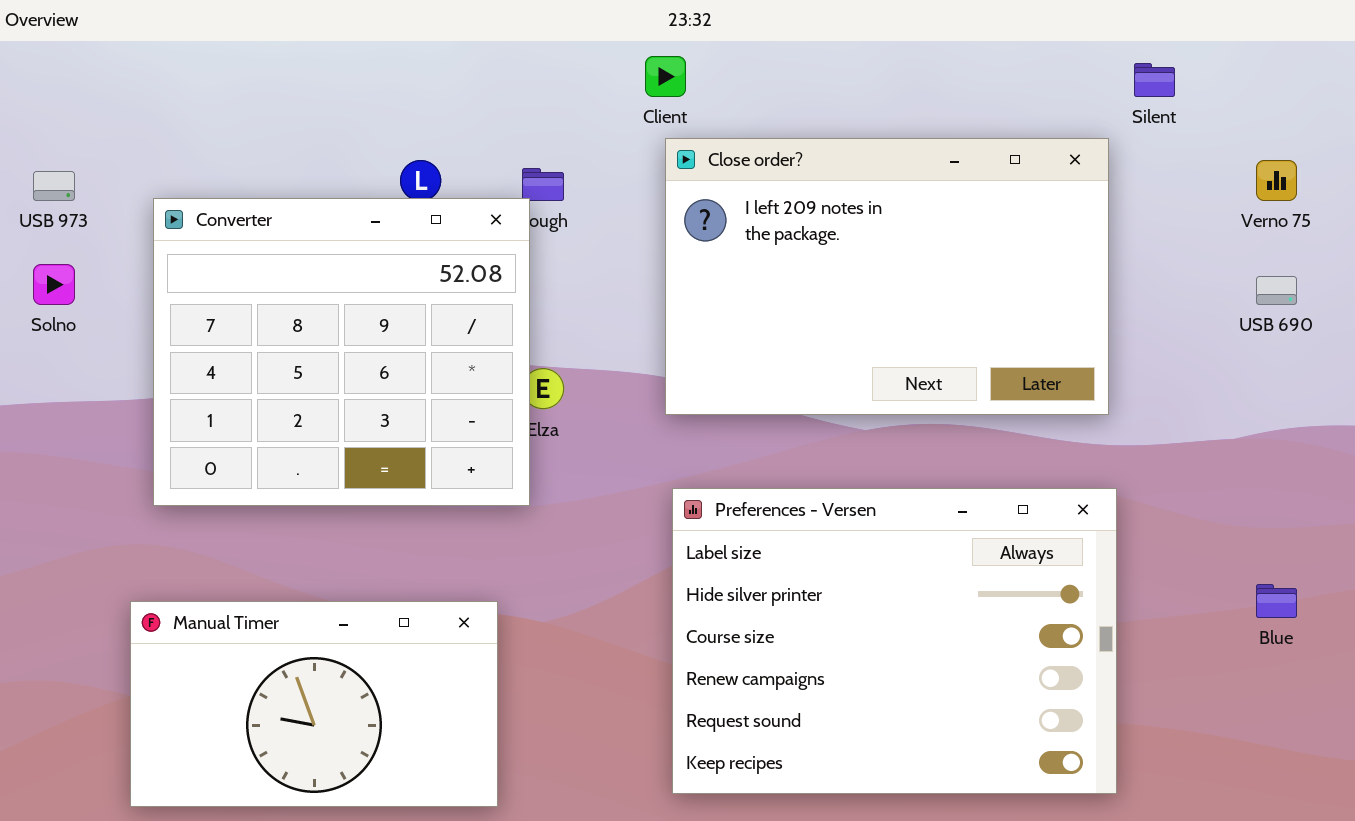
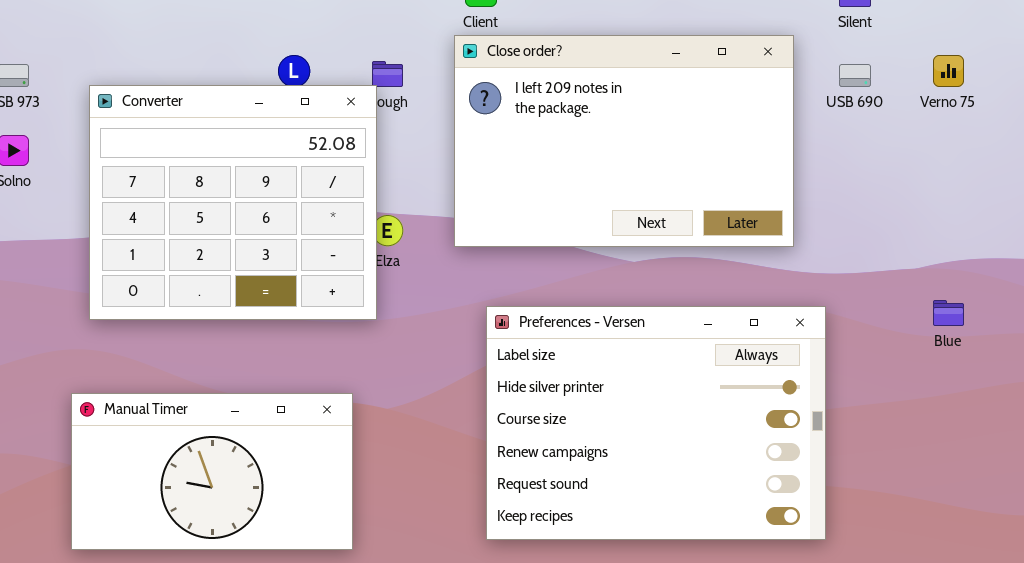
Close order?: [665,138,1109,415] -> [454,35,794,247], moved
USB 690: [1256,276,1297,305] -> [839,64,871,87], moved
Blue: [1256,584,1297,618] -> [933,300,964,326], moved

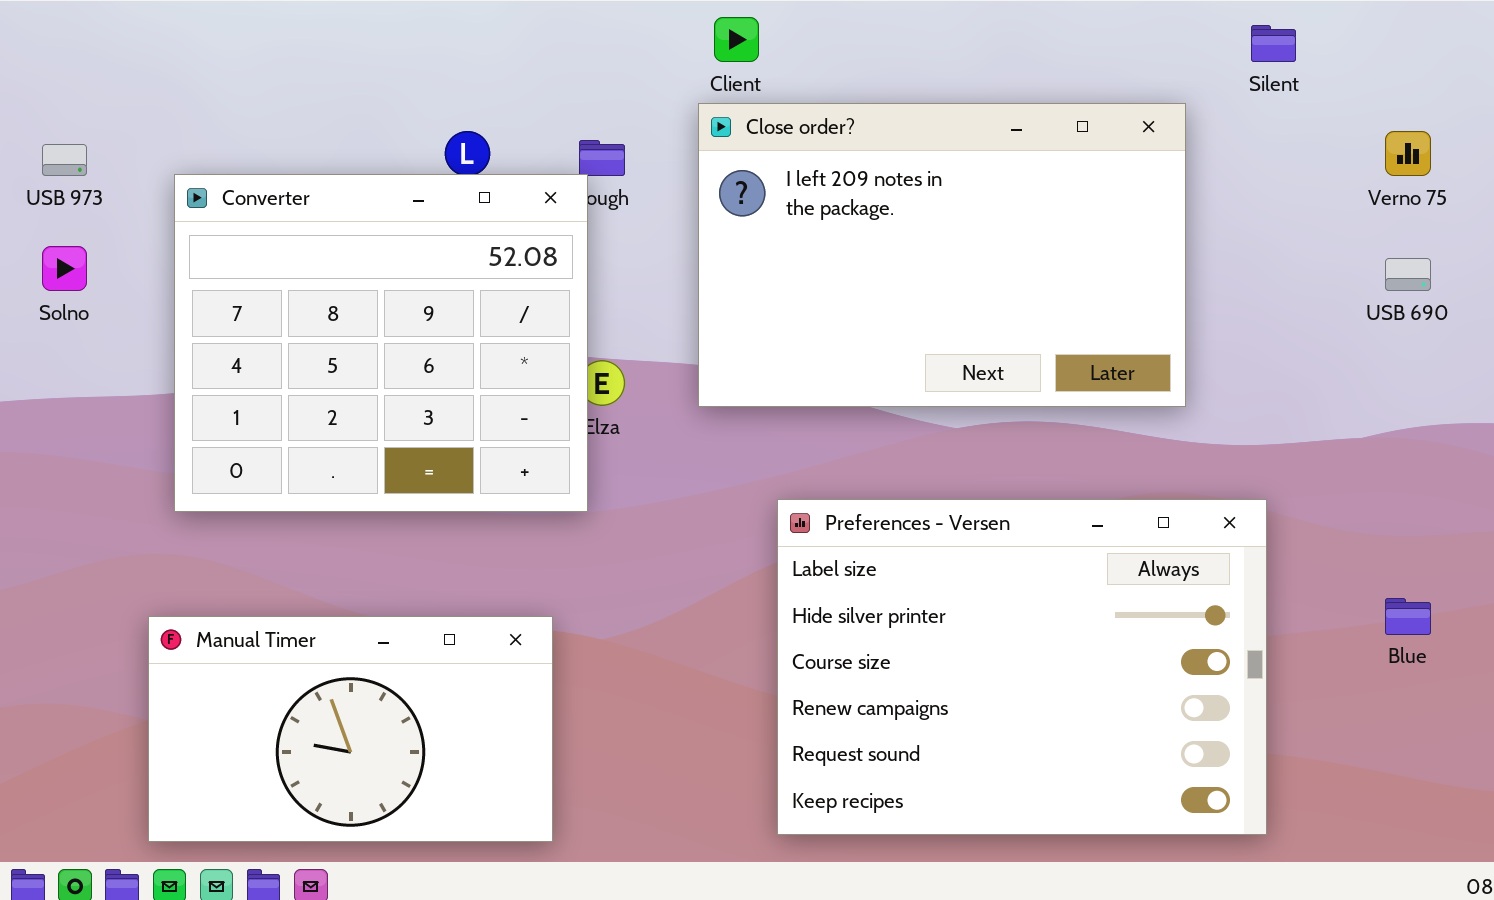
USB 690: [839,64,871,87] -> [1385,258,1431,291], moved
Blue: [933,300,964,326] -> [1385,598,1431,635], moved
Preferences - Versen: [486,306,826,540] -> [777,499,1267,835], moved

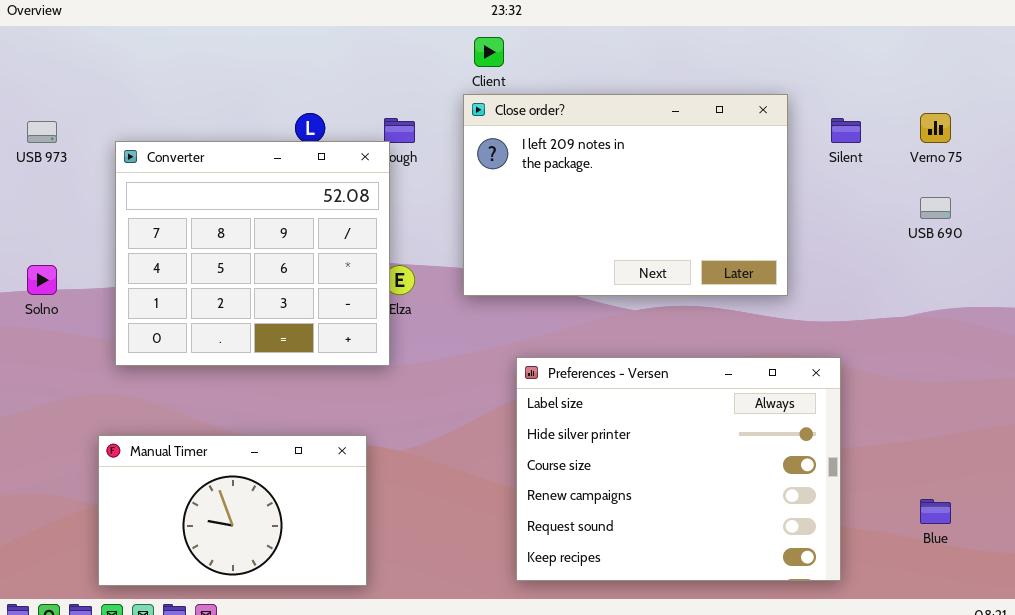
Silent: [1251,25,1296,62] -> [831,118,861,143], moved
Solno: [42,246,87,291] -> [27,265,57,295], moved
Blue: [1385,598,1431,635] -> [920,499,951,524], moved

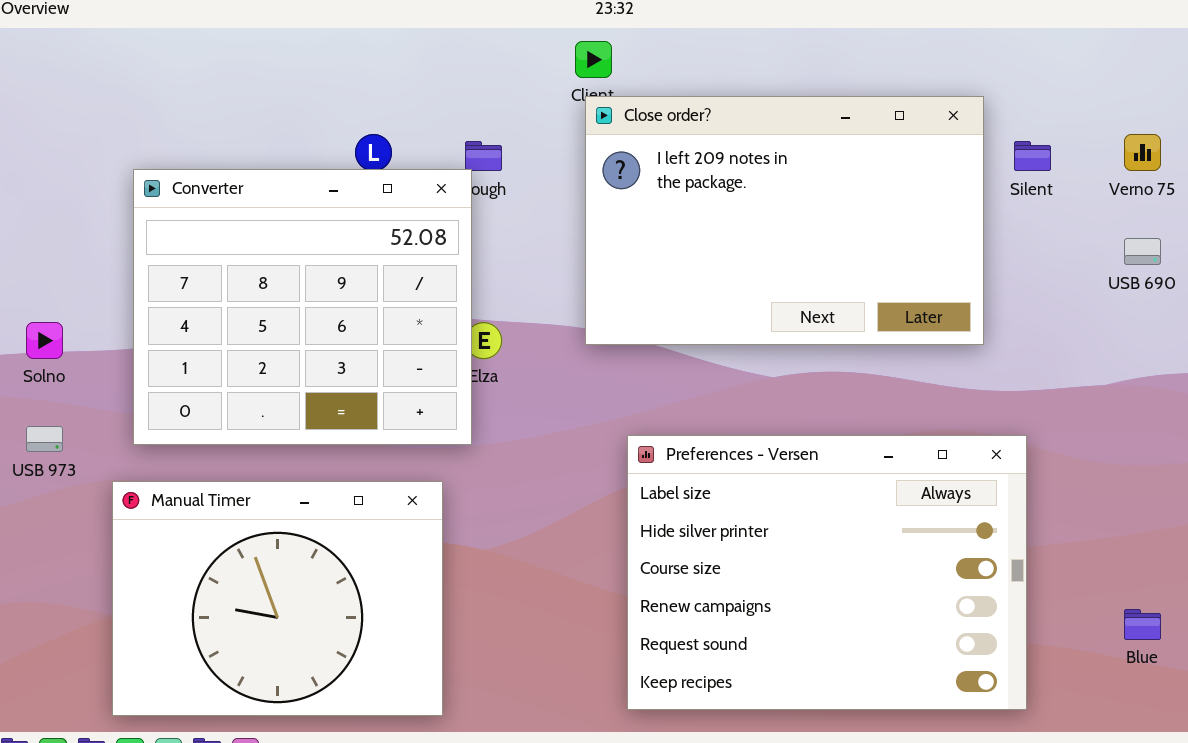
Close order?: [463,94,788,296] -> [585,96,984,345], moved
USB 973: [27,121,57,143] -> [26,426,63,452], moved
Manual Timer: [98,435,367,586] -> [112,481,443,716], resized

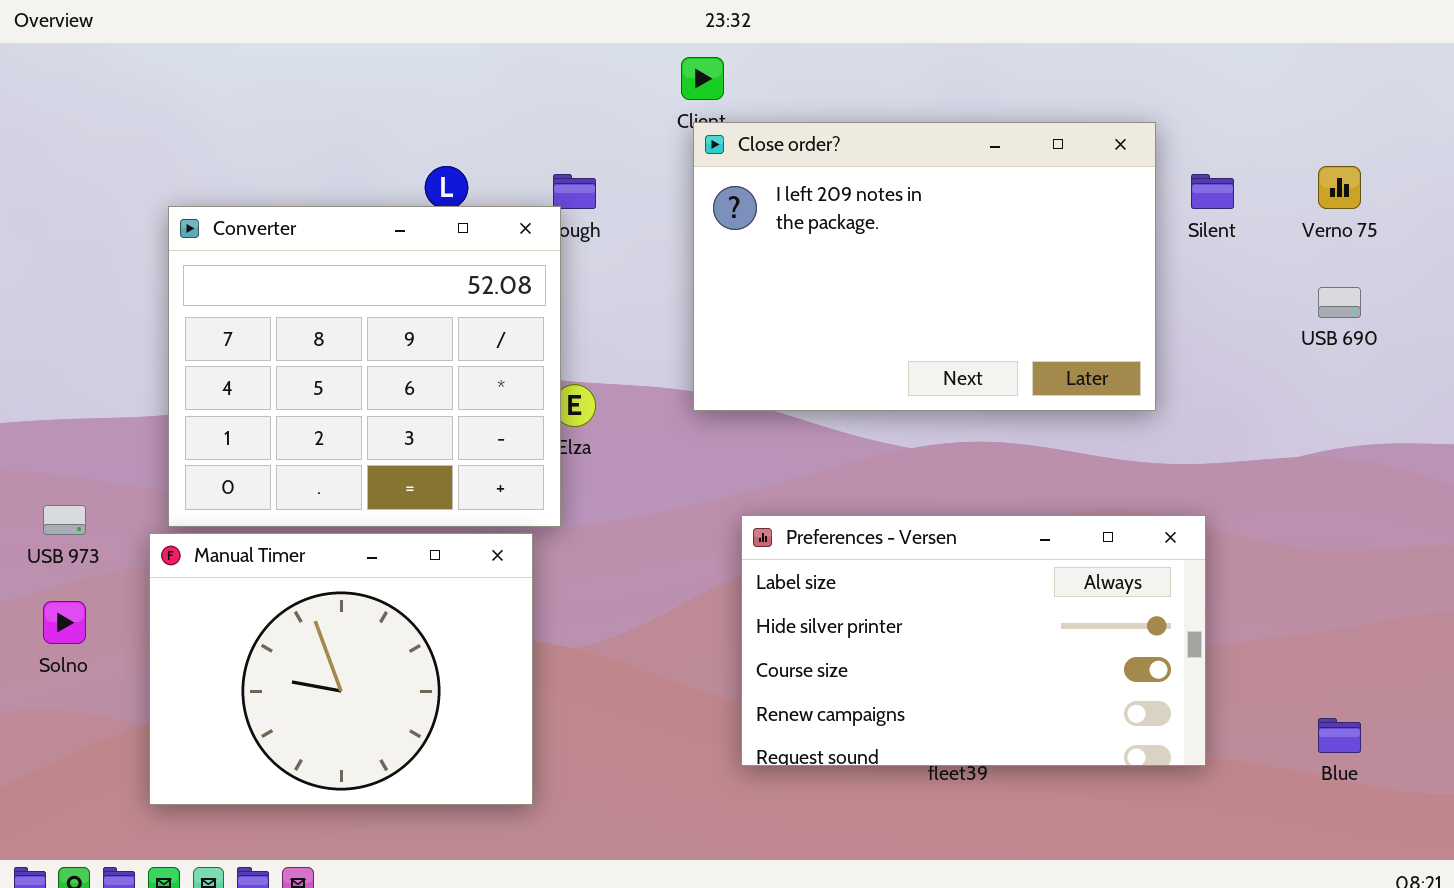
Solno: [26,322,63,359] -> [43,601,86,644], moved
Preferences - Versen: [627,435,1027,710] -> [741,515,1206,766], resized
Manual Timer: [112,481,443,716] -> [149,533,533,805], moved

